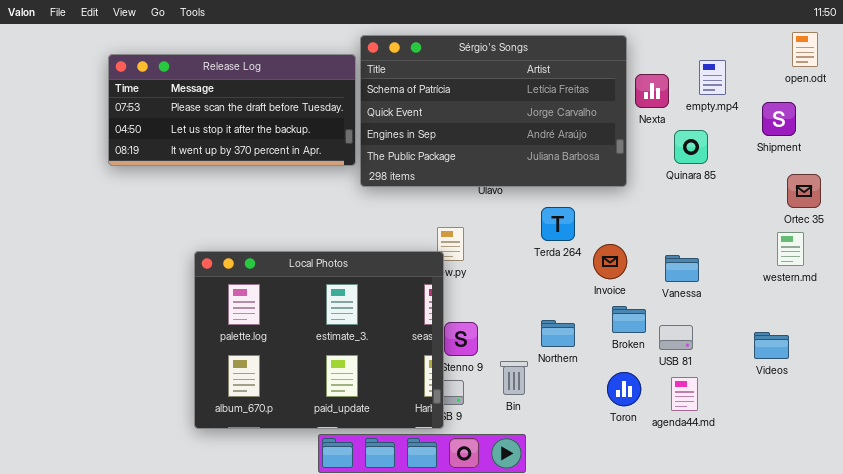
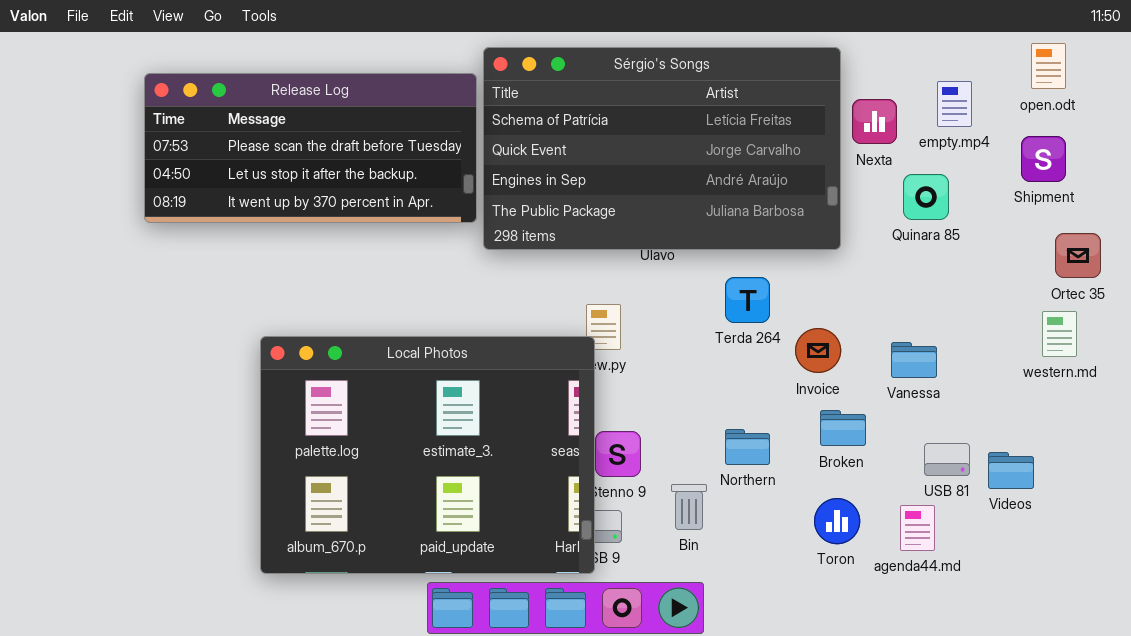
open.odt: [792,32,818,67] -> [1031,43,1066,89], moved
USB 81: [659,325,693,350] -> [924,443,970,476], moved
Videos: [754,332,789,359] -> [988,452,1034,489], moved

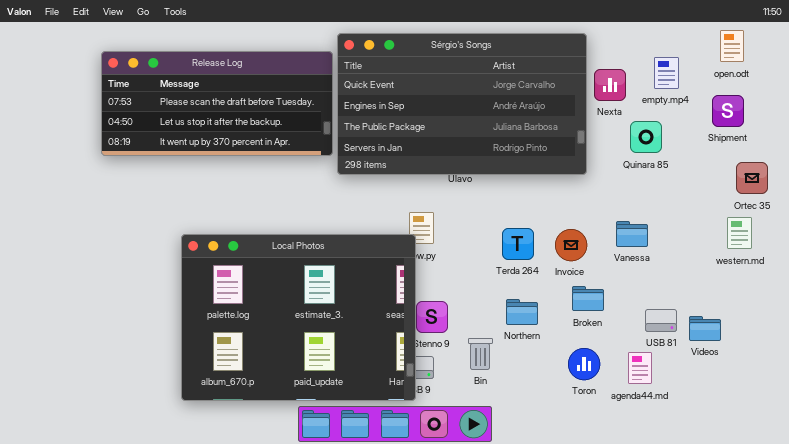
Sérgio's Songs: [483,47,841,250] -> [337,33,587,175], scrolled down 1 row
Terda 264: [725,277,770,323] -> [502,228,534,260], moved
Vanessa: [891,342,937,378] -> [616,221,648,247], moved

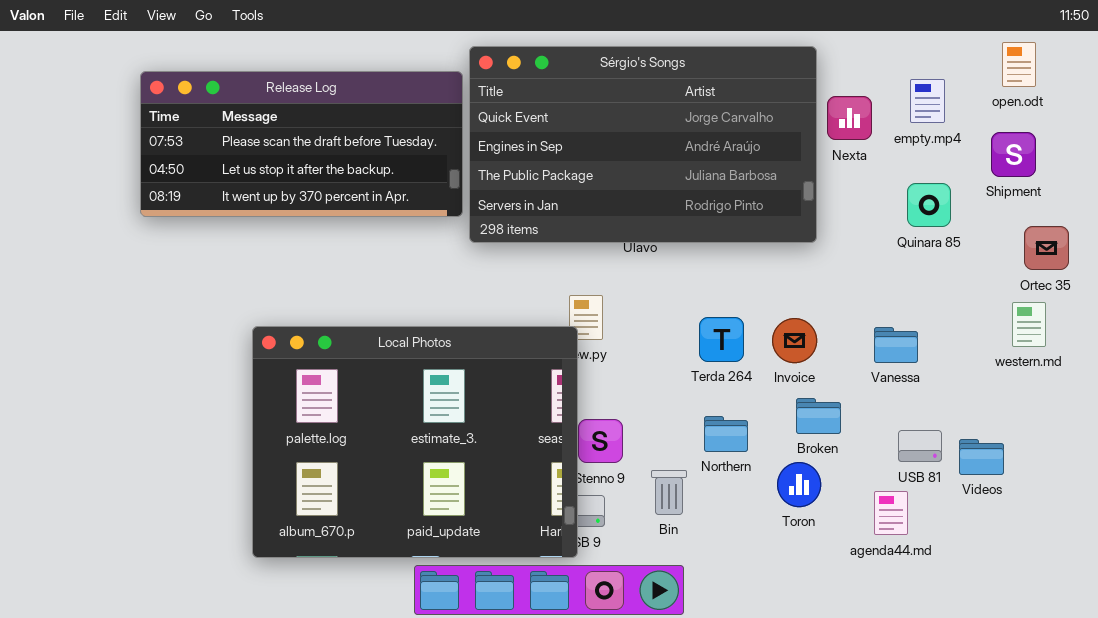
Quinara 85: [630,121,662,153] -> [907,183,951,227], moved
Vanessa: [616,221,648,247] -> [874,327,918,363], moved
Toron: [568,348,600,380] -> [777,462,821,507], moved

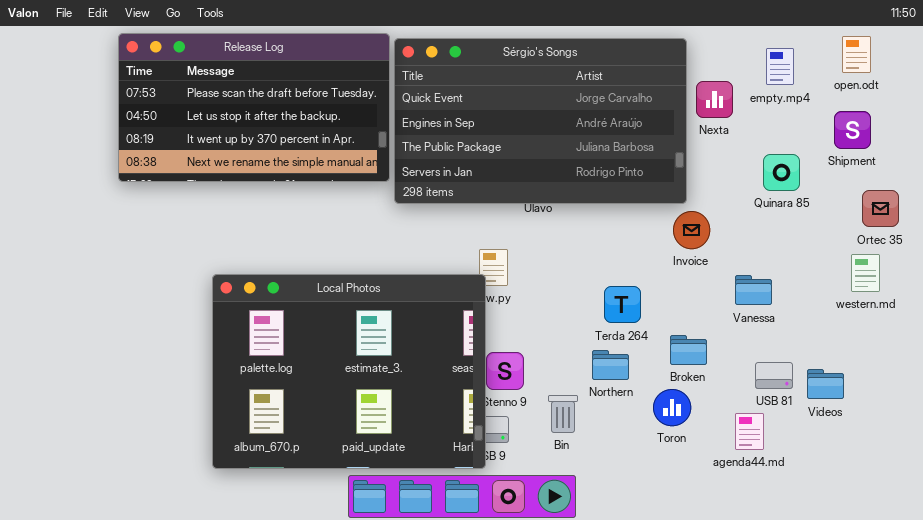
Release Log: [140,71,463,217] -> [118,33,390,182], resized
empty.mp4: [910,79,945,123] -> [766,48,794,85], moved
Terda 264: [699,317,744,362] -> [604,286,641,323], moved
Invoice: [772,318,817,363] -> [673,211,710,249], moved

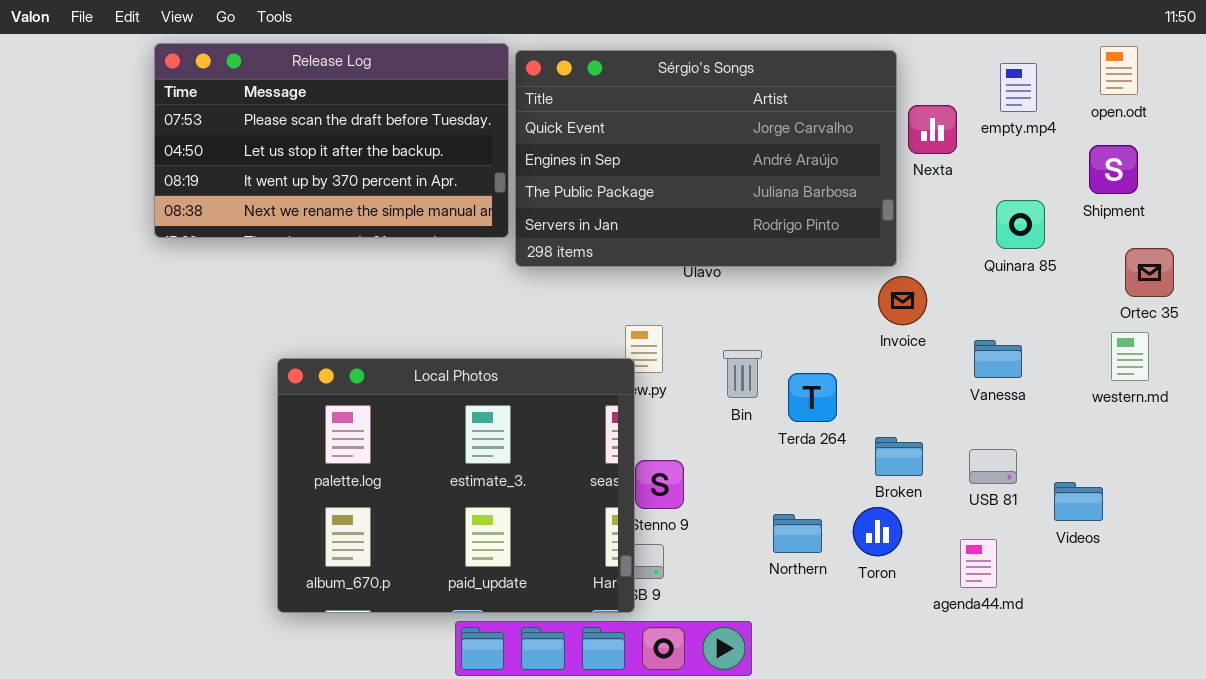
Vanessa: [735,275,772,305] -> [974,340,1022,378], moved
Northern: [592,350,629,380] -> [773,514,822,553], moved
USB 81: [755,362,793,389] -> [969,449,1017,484], moved
Bin: [548,395,578,433] -> [723,350,762,398], moved

